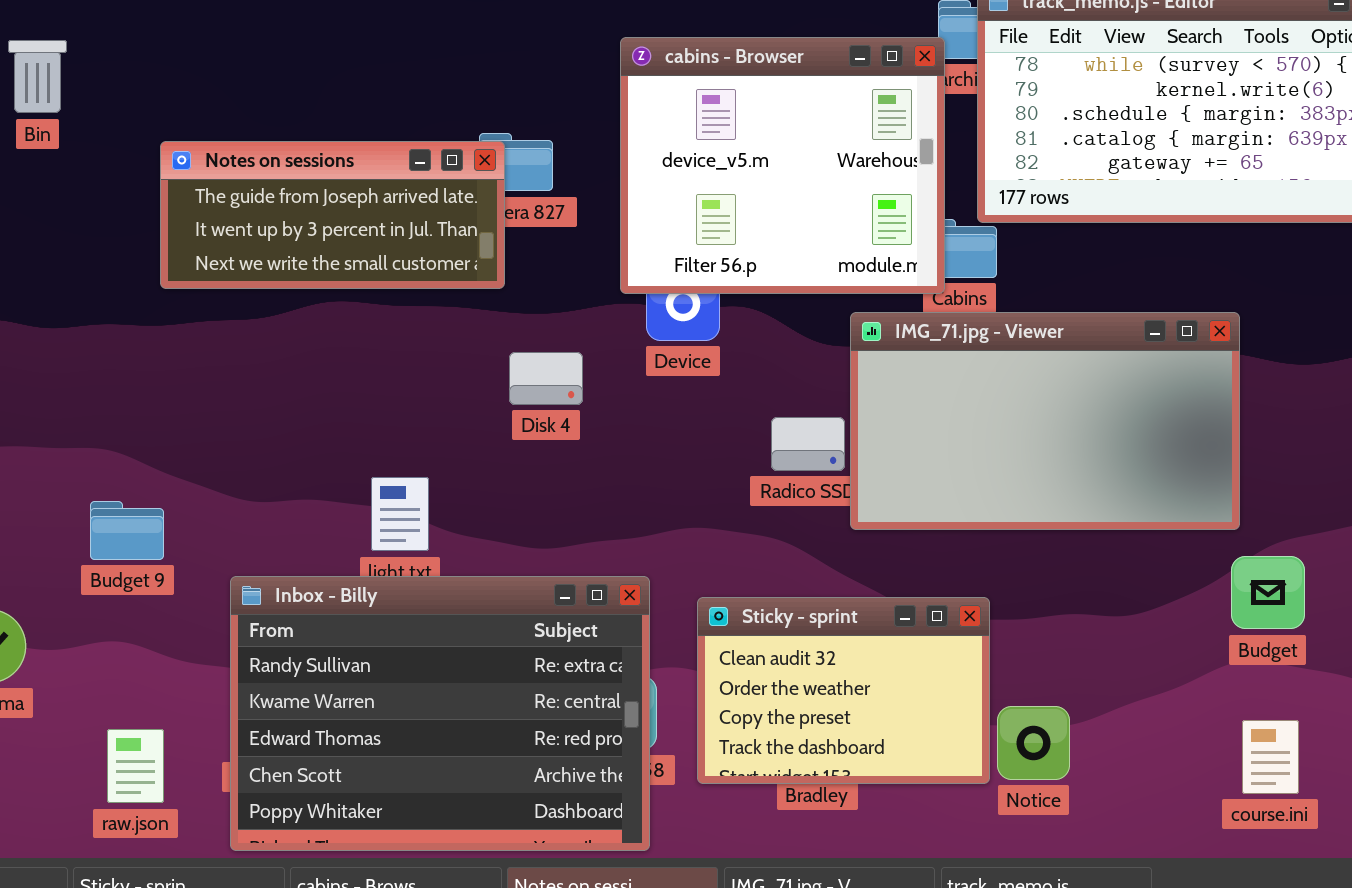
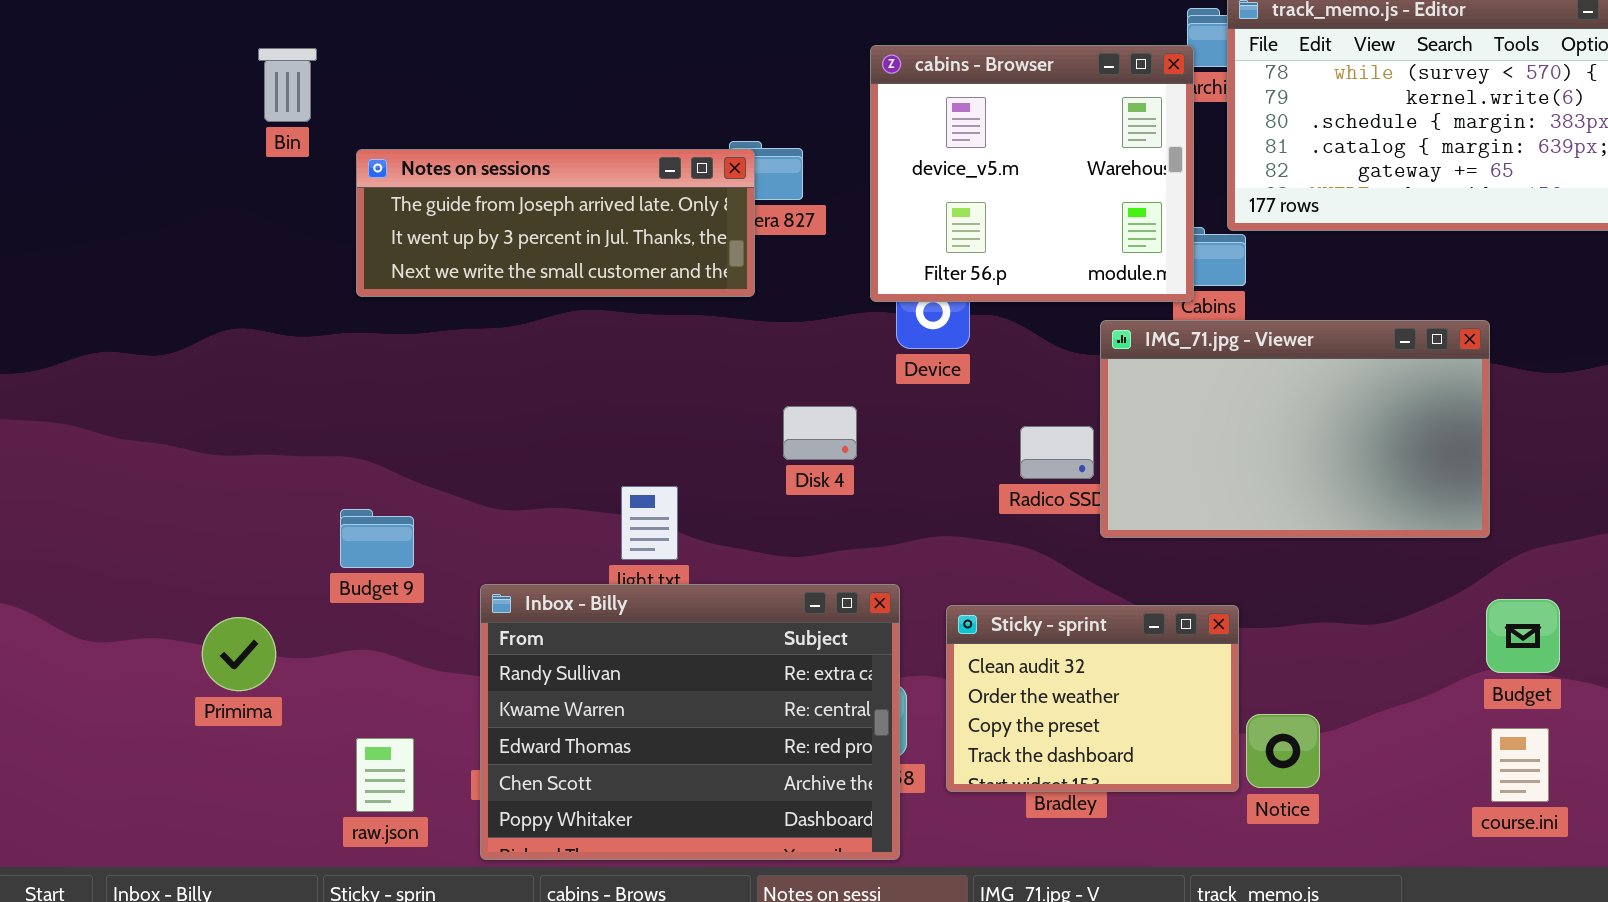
Notes on sessions: [160,141,505,289] -> [356,149,755,297], resized
Disk 4: [509,352,583,405] -> [783,406,857,460], moved
Budget: [1231,556,1305,629] -> [1486,599,1560,673], moved

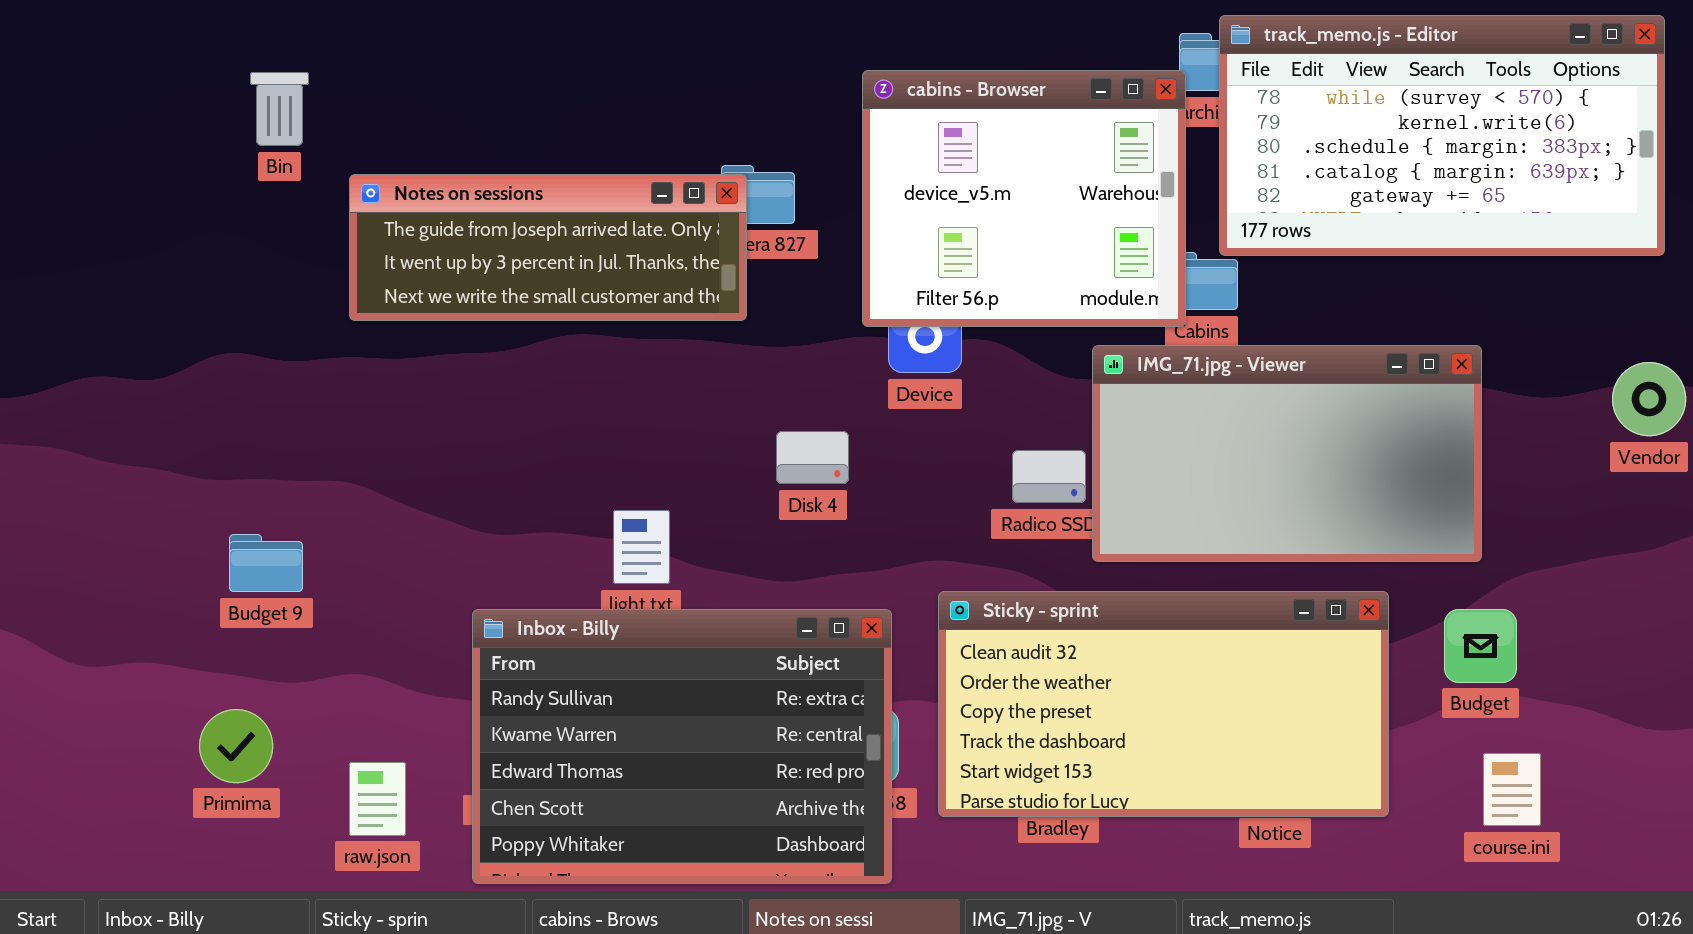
Budget 9: [340,509,414,568] -> [229,534,303,592], moved
Budget: [1486,599,1560,673] -> [1444,609,1517,683], moved
Sticky - sprint: [946,605,1239,792] -> [938,591,1389,817], resized
Primima: [202,617,276,691] -> [199,709,273,783], moved

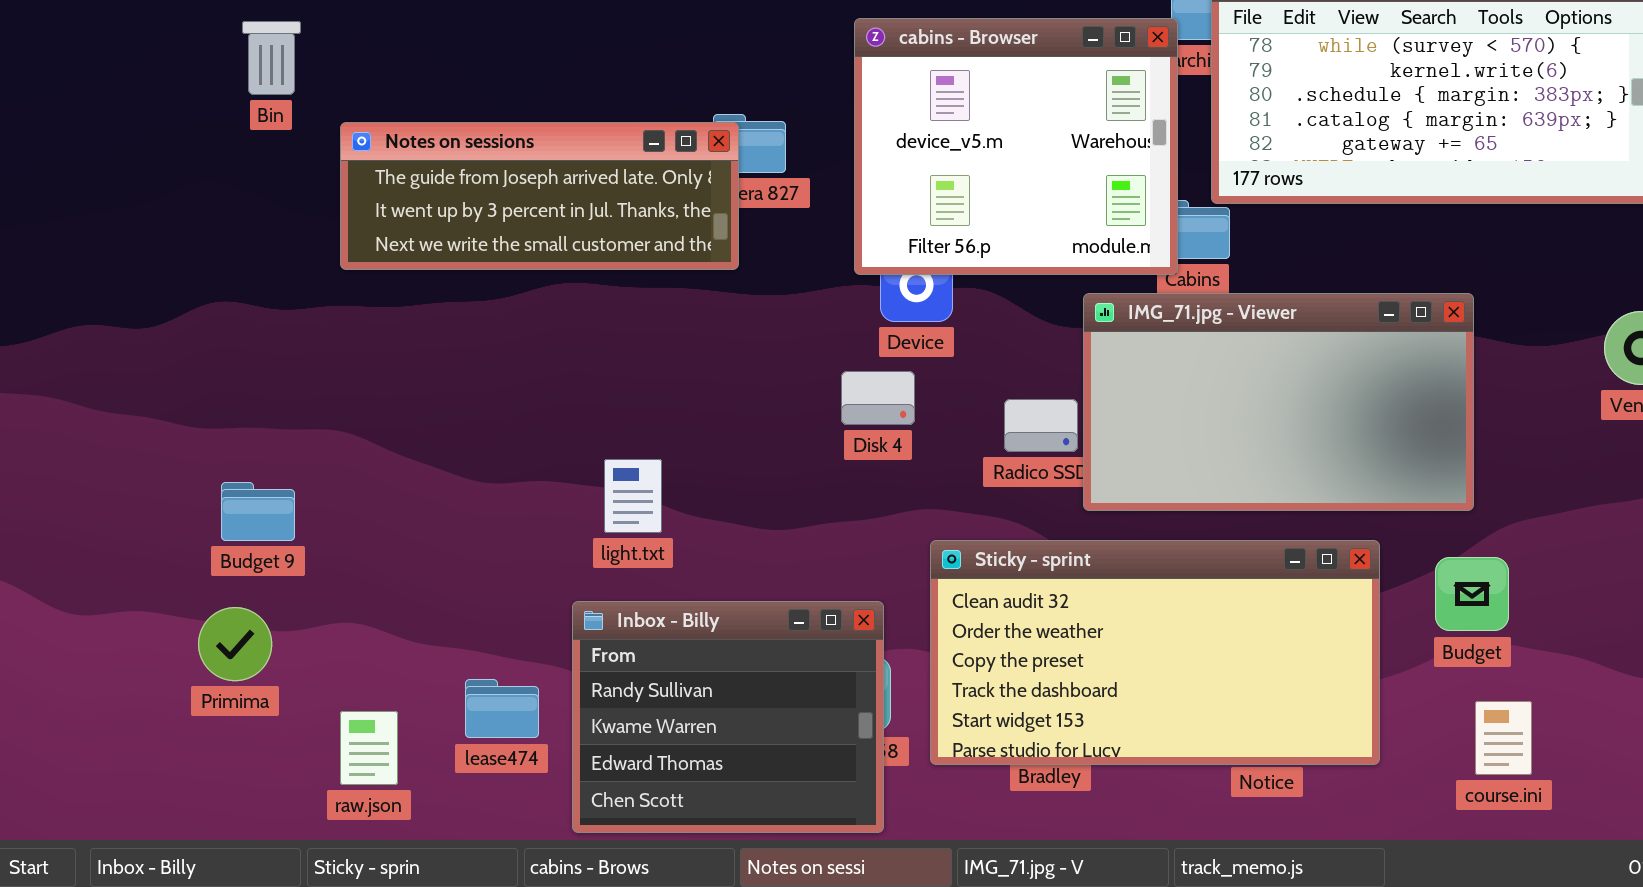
Disk 4: [776,431,849,484] -> [841,371,915,425], moved
Inbox - Billy: [472,609,892,884] -> [572,601,884,833], resized
Primima: [199,709,273,783] -> [198,607,272,681], moved

